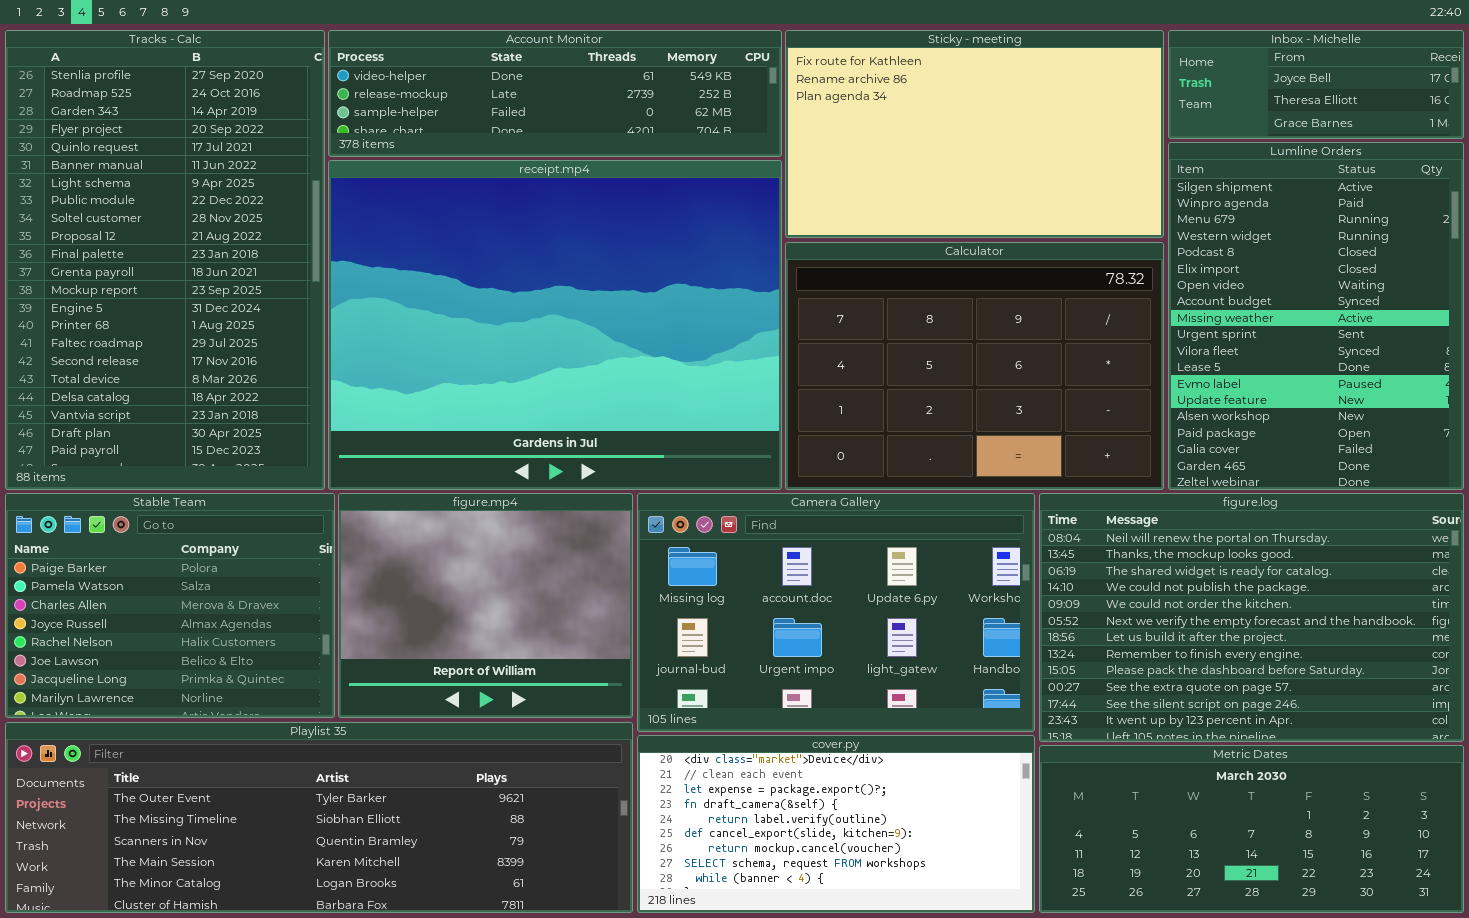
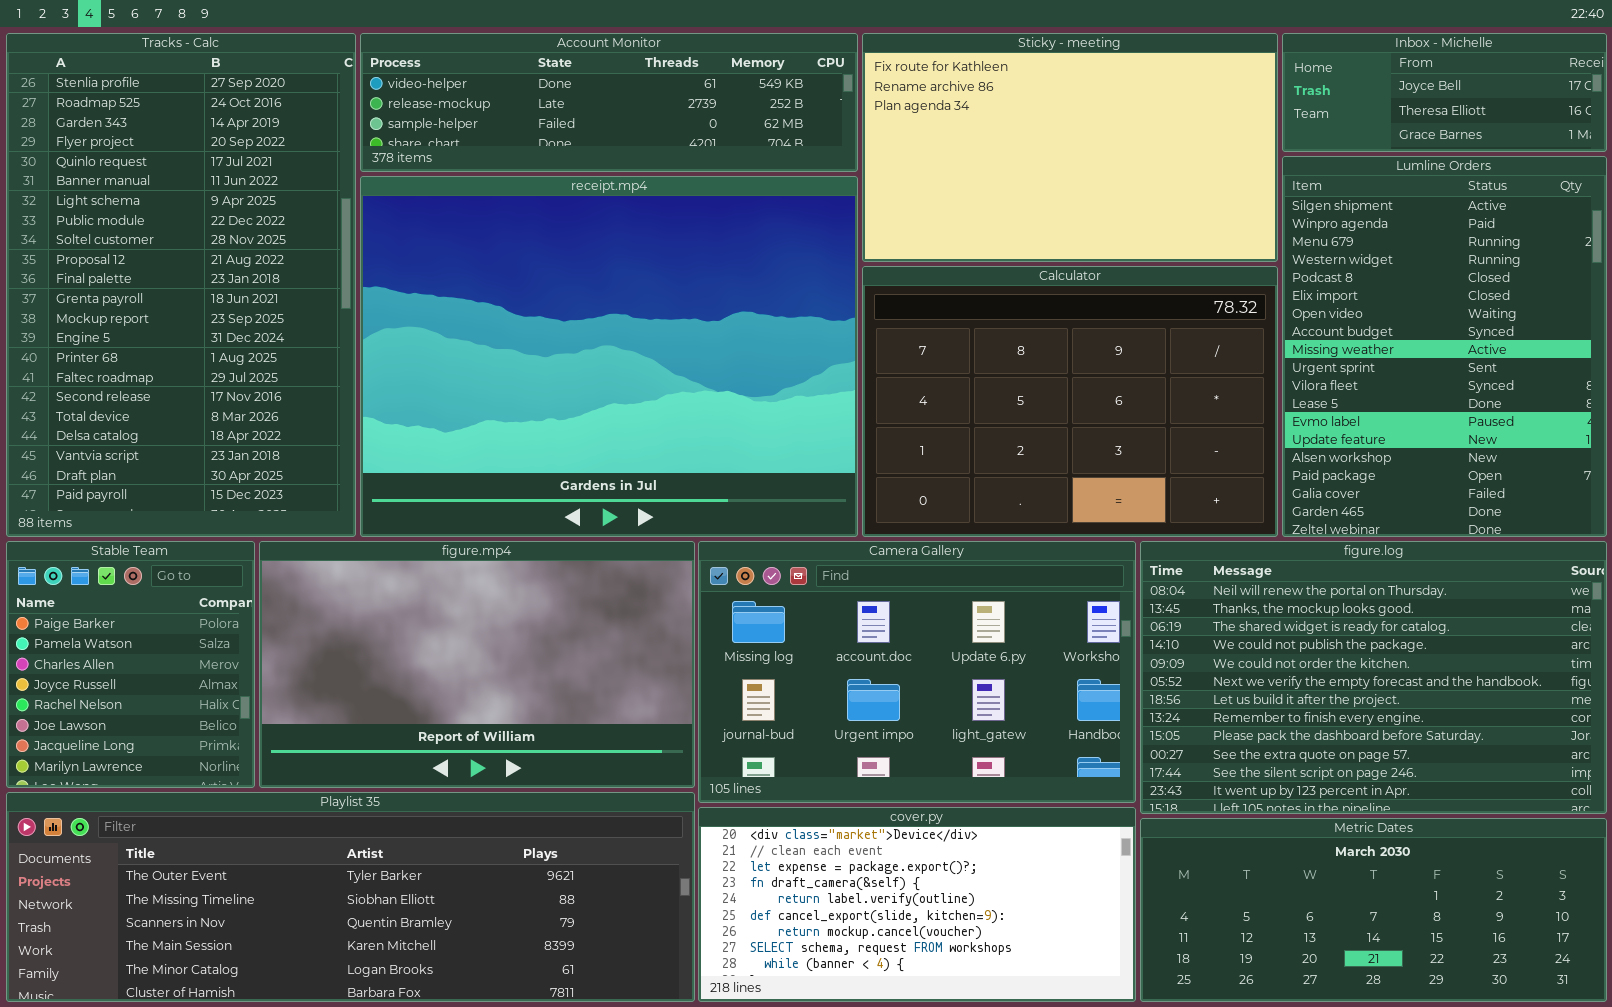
Stable Team: [5,493,335,718] -> [6,541,255,788], resized
figure.mp4: [338,493,633,718] -> [259,541,695,788], resized

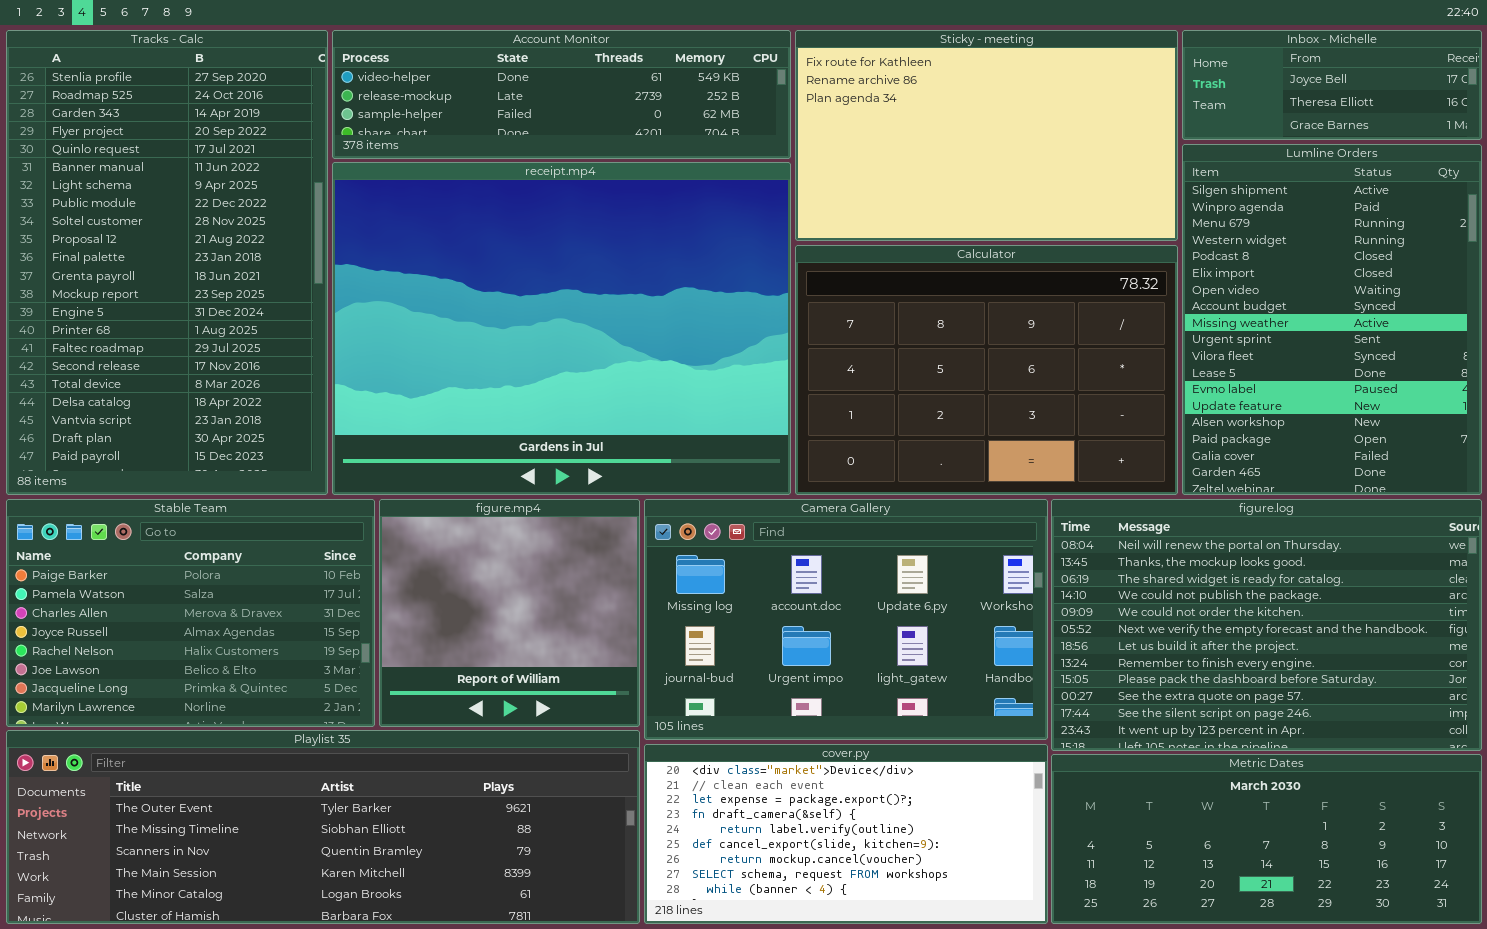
Stable Team: [6,541,255,788] -> [6,499,375,727], resized
figure.mp4: [259,541,695,788] -> [379,499,640,727], resized

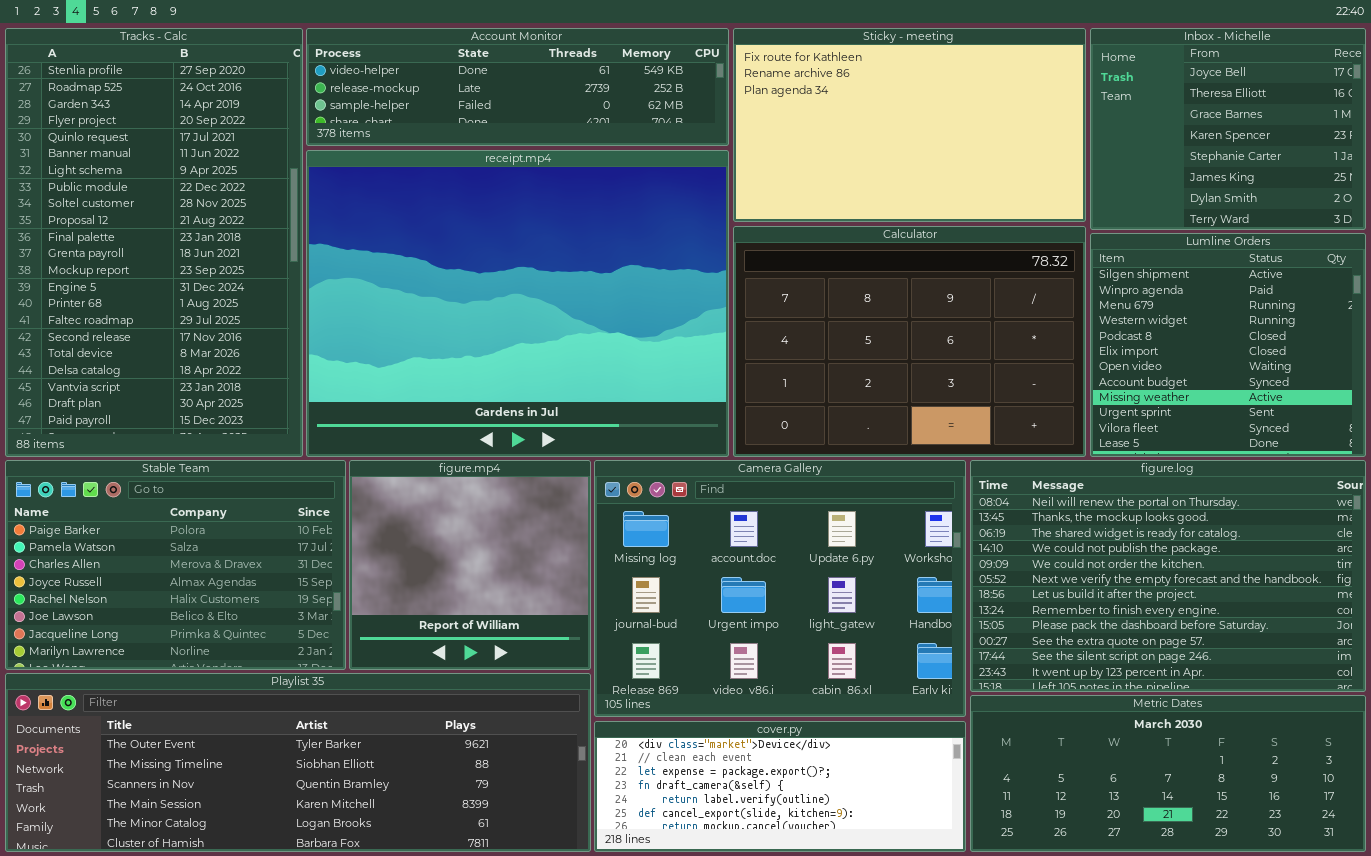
Inbox - Michelle: [1182,30,1482,140] -> [1090,28,1366,230], resized
Lumline Orders: [1182,144,1482,495] -> [1090,233,1366,457], resized
Camera Gallery: [644,499,1048,740] -> [594,460,966,717], resized
cover.py: [644,744,1048,924] -> [594,721,966,852], resized

